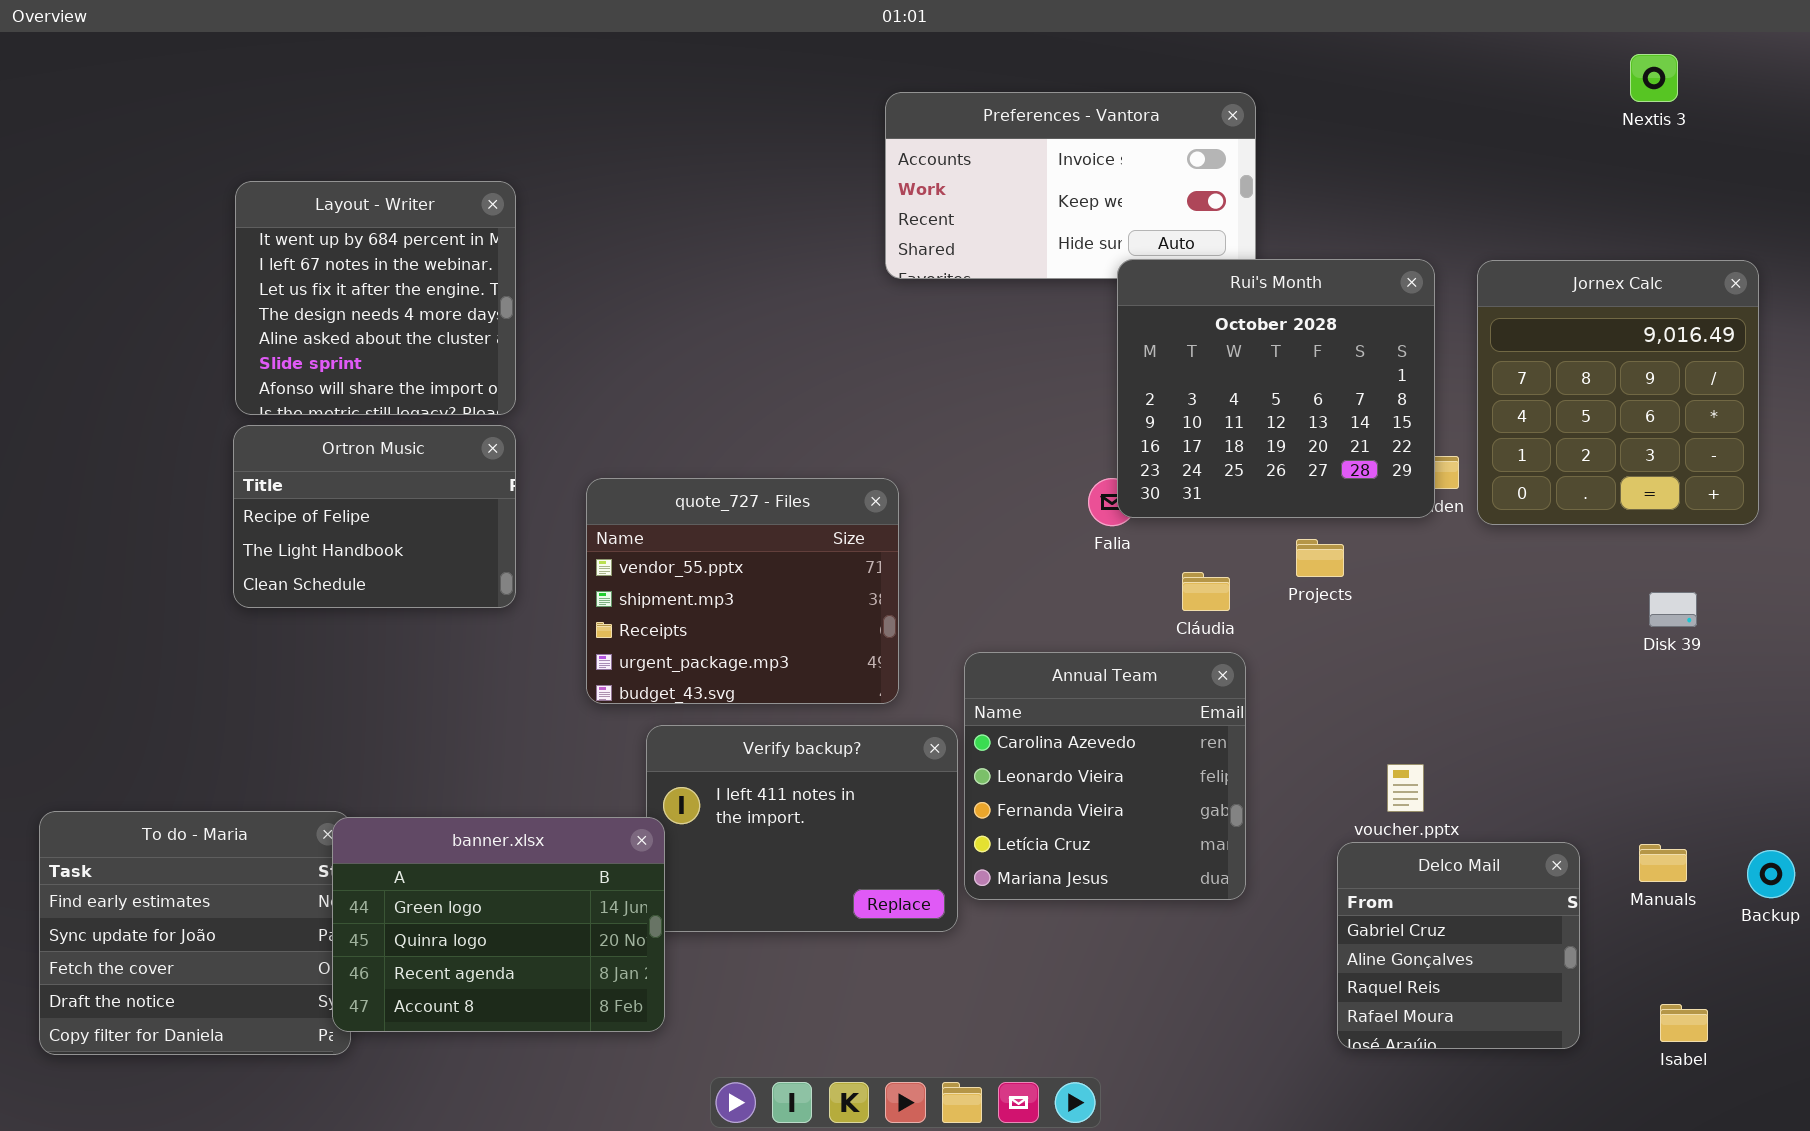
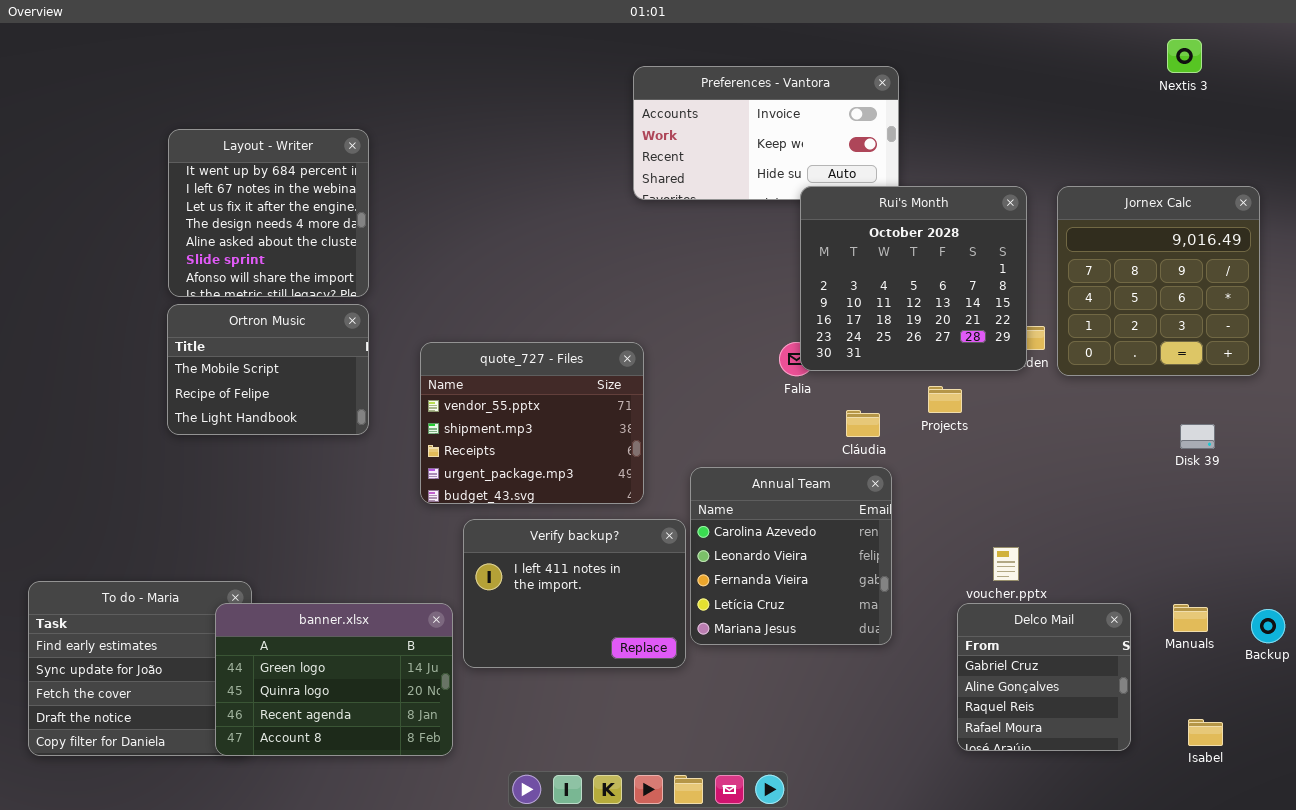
Ortron Music: [233,425,516,608] -> [167,304,369,435], scrolled up 1 row
banner.xlsx: [332,817,665,1032] -> [215,603,453,756], moved

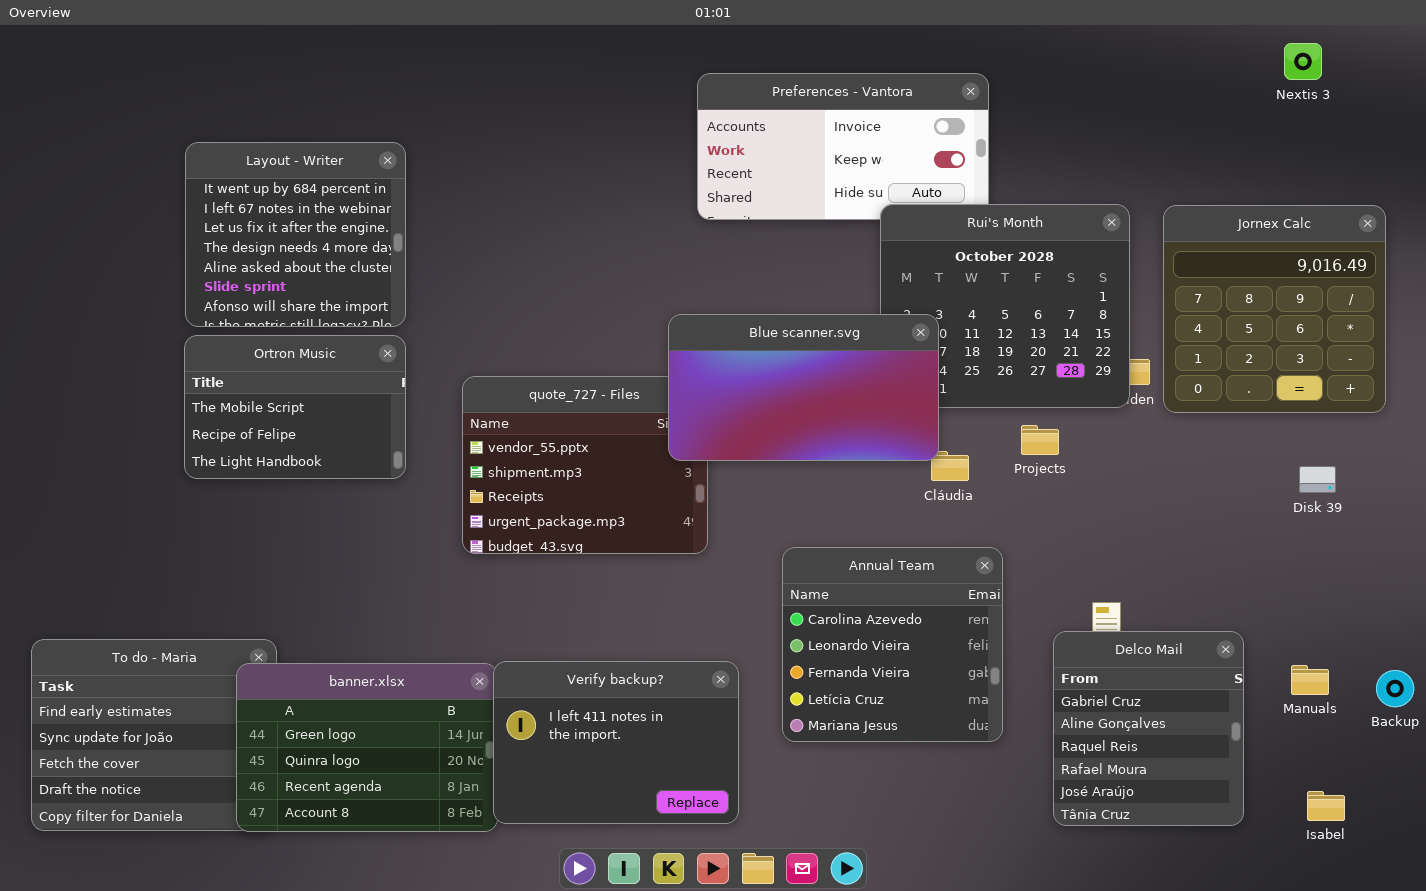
Blue scanner.svg: none -> [668,314,939,461], opened
Annual Team: [690,467,892,645] -> [782,547,1003,742], moved
Verify backup?: [463,519,686,668] -> [493,661,739,824], moved
Delco Mail: [957,603,1131,751] -> [1053,631,1244,826], resized

